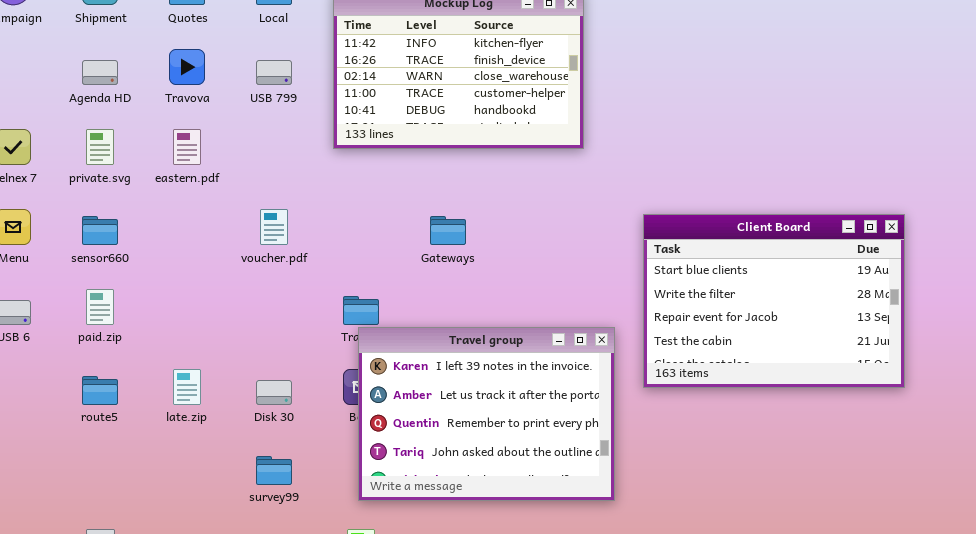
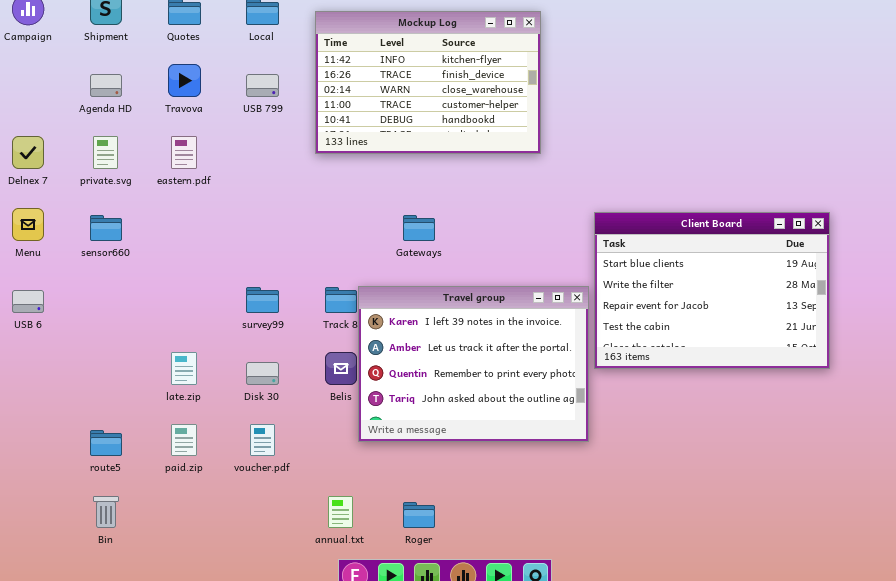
voucher.pdf: [260,209,288,245] -> [250,424,275,456], moved
paid.zip: [86,289,114,325] -> [171,424,197,456], moved
Travel group: [358,327,615,501] -> [358,286,589,442], moved
route5: [82,376,118,405] -> [90,430,122,456], moved
survey99: [256,456,292,485] -> [246,287,279,313], moved

